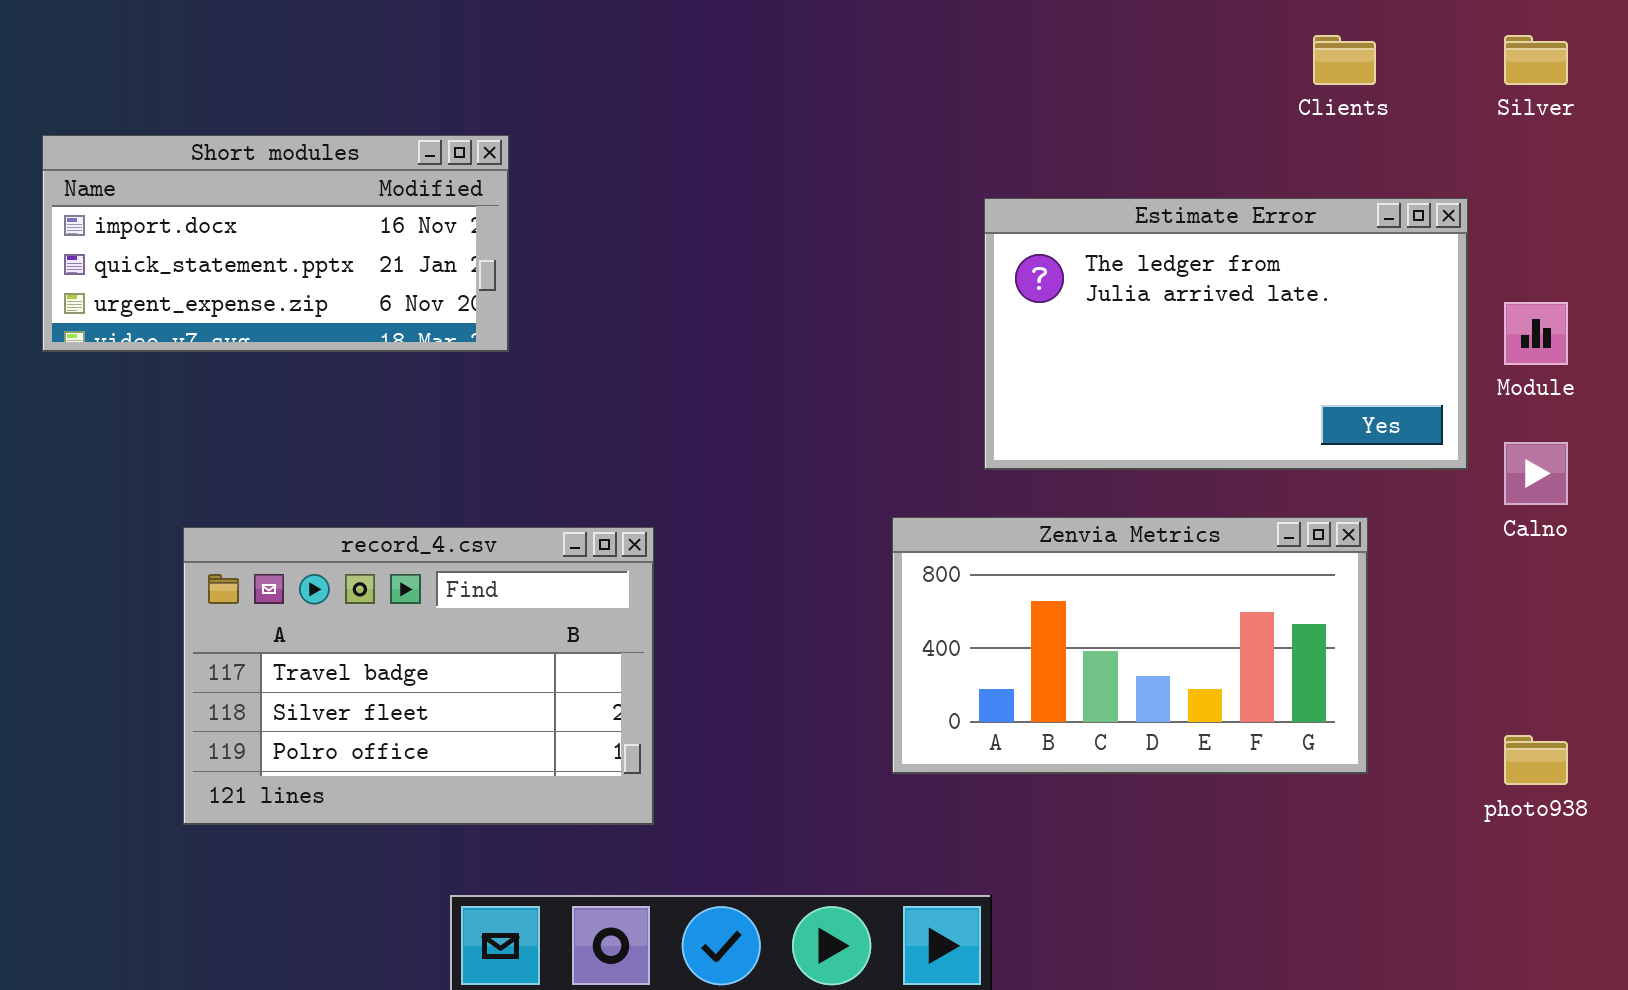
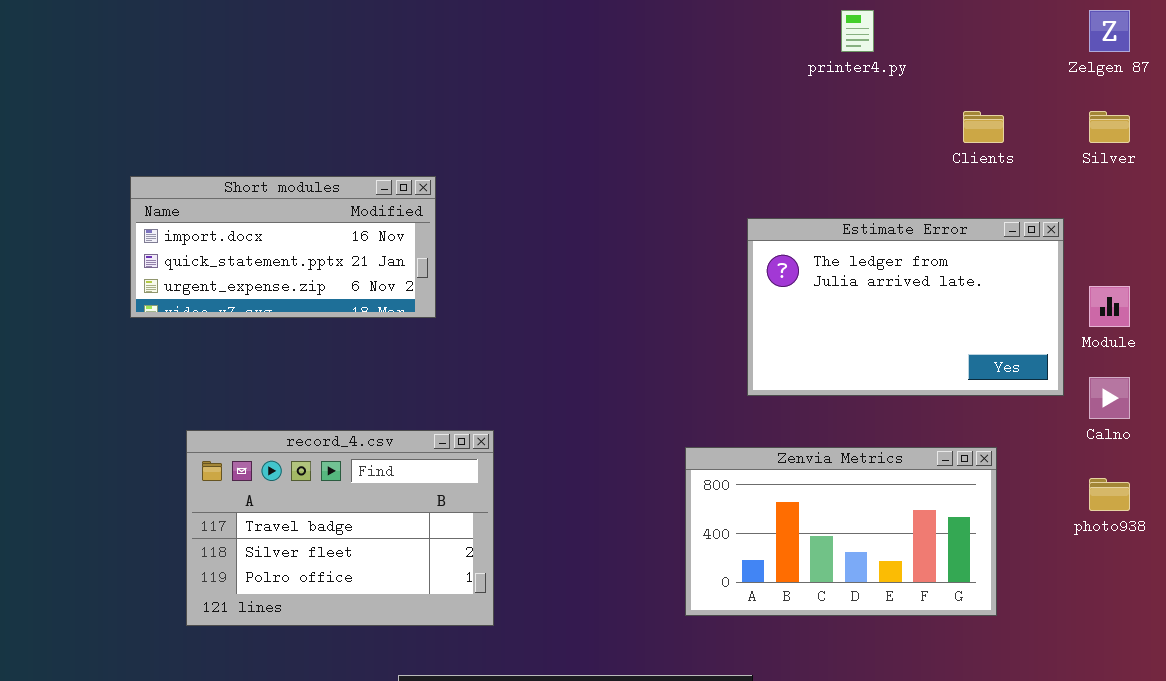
Zenvia Metrics: [892,517,1368,774] -> [685,447,997,616], moved
record_4.csv: [183,527,654,825] -> [186,430,494,626], moved
photo938: [1504,735,1568,785] -> [1089,478,1130,511], moved

